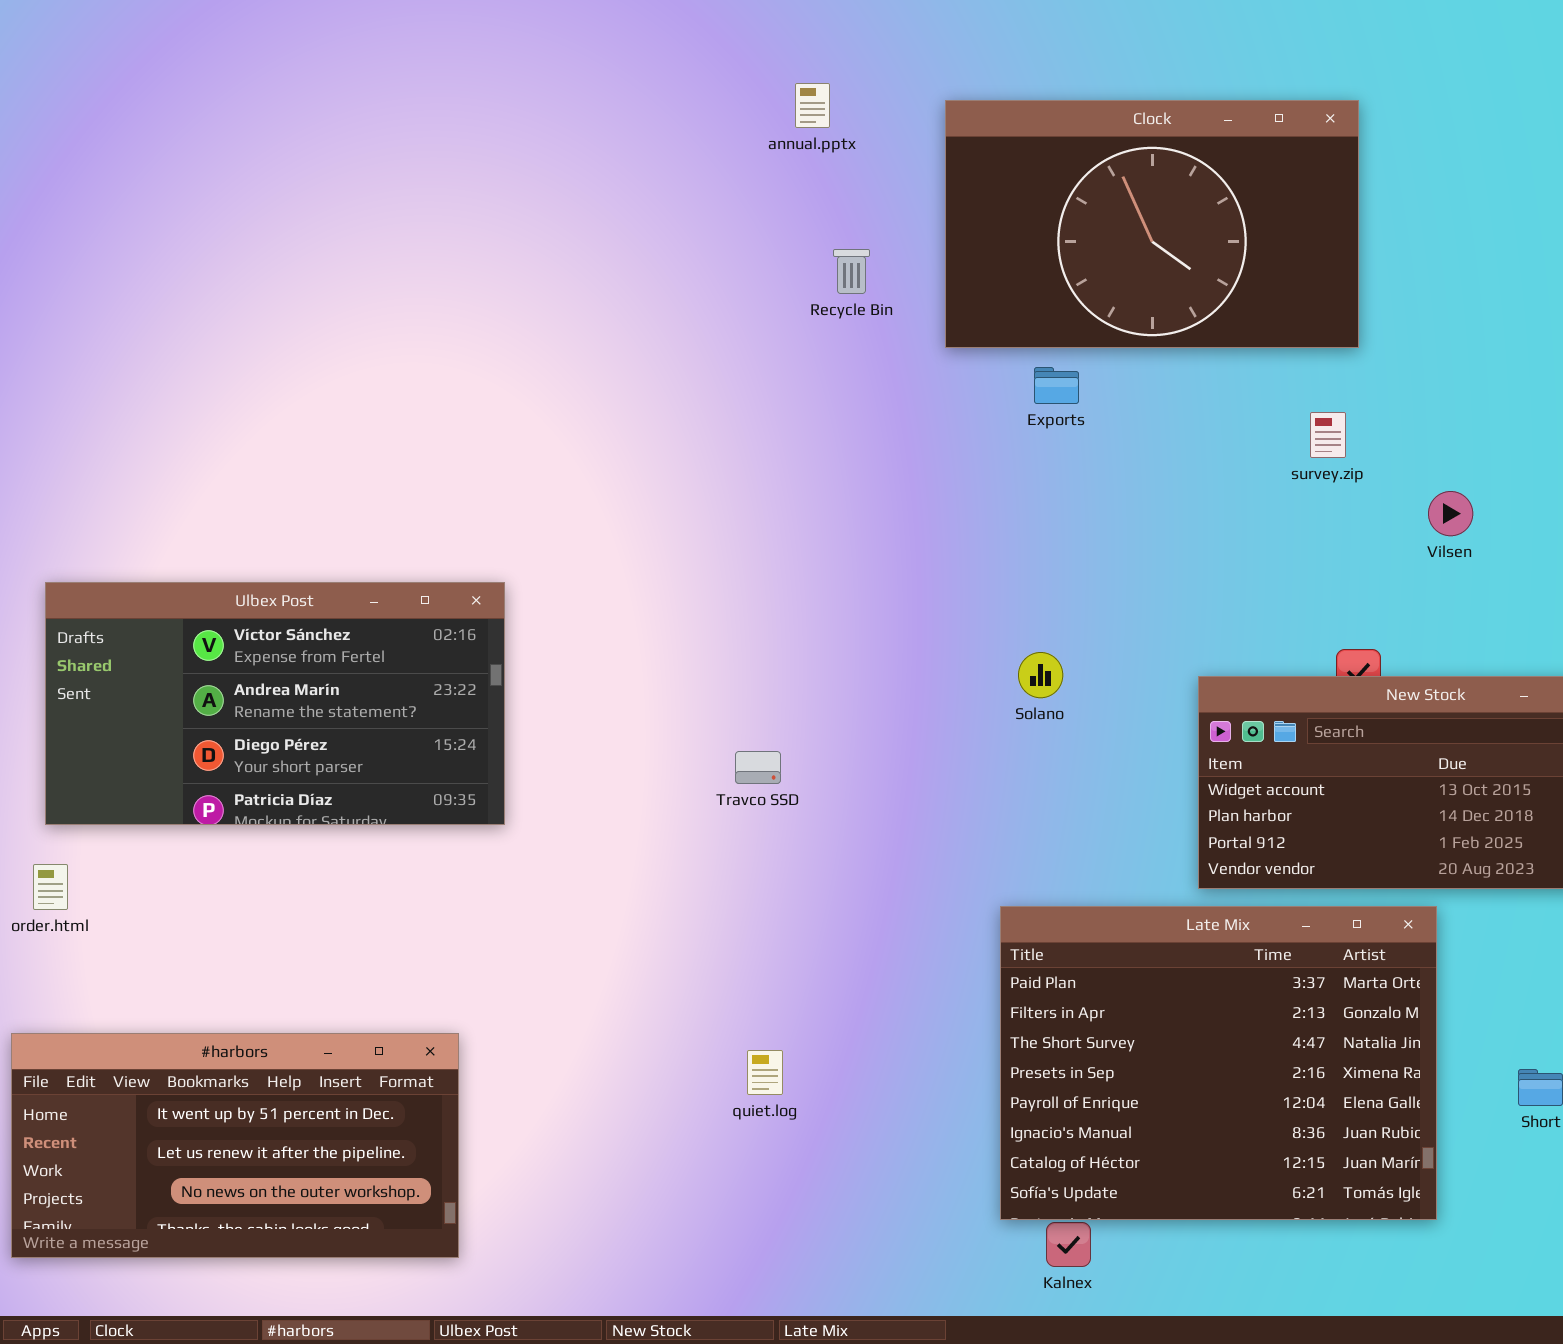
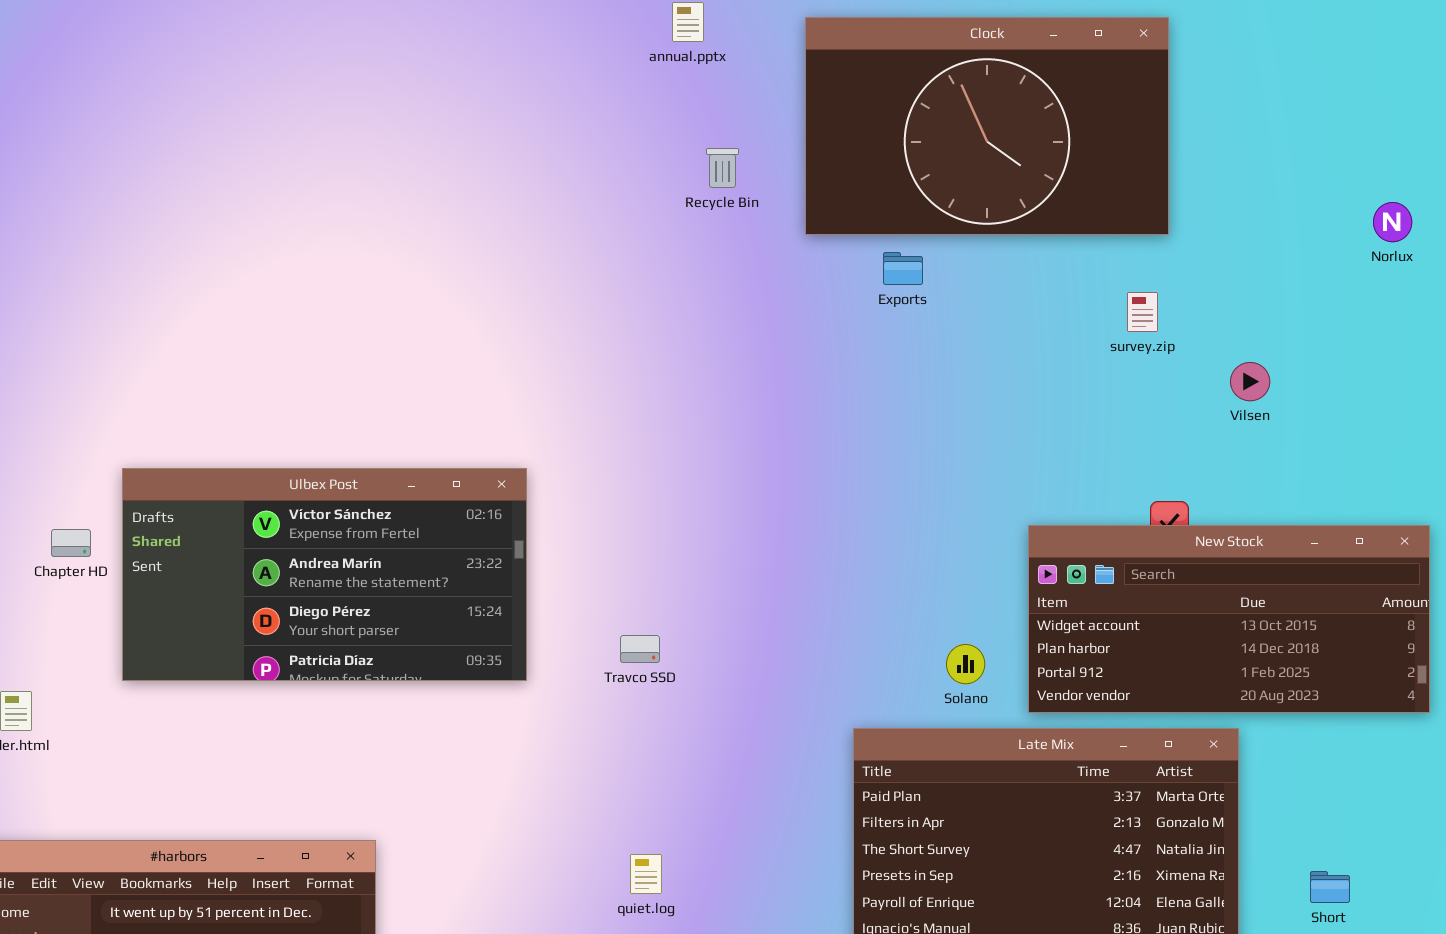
Ulbex Post: [45,582,505,825] -> [122,468,527,681], moved
Solano: [1018,652,1063,698] -> [946,644,985,684], moved
Travco SSD: [735,751,781,784] -> [620,635,660,663], moved

